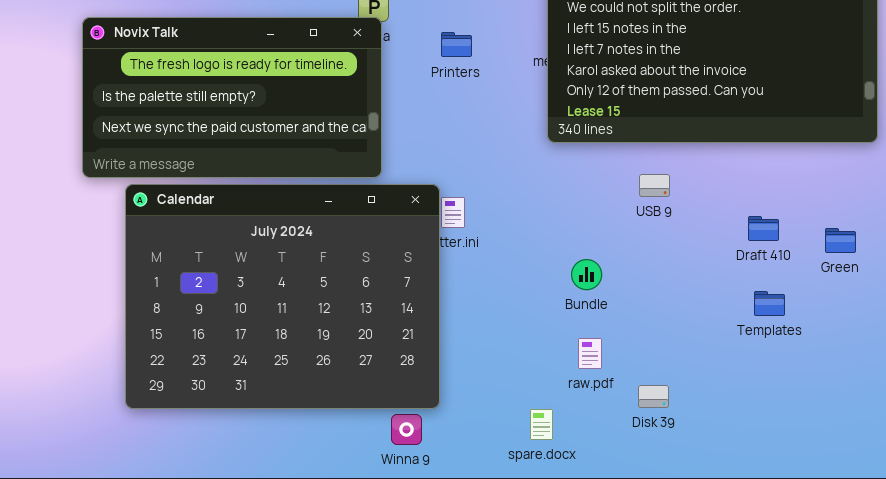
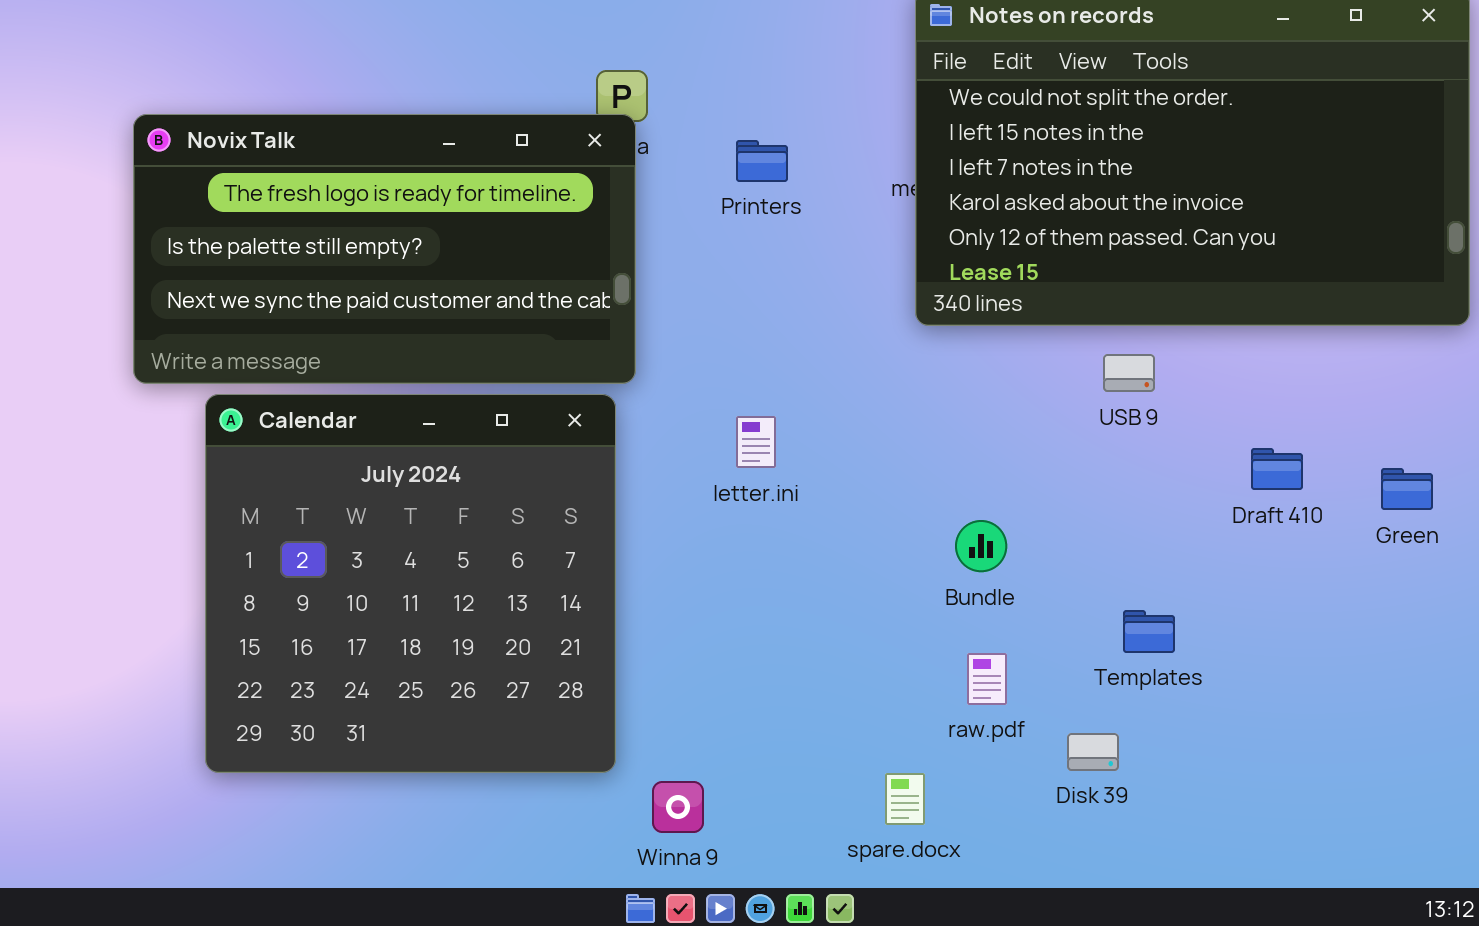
USB 9: [639,174,670,197] -> [1103,354,1155,392], moved
Calendar: [125,184,440,409] -> [205,394,616,773], resized
Templates: [754,291,785,316] -> [1123,610,1175,653], moved

